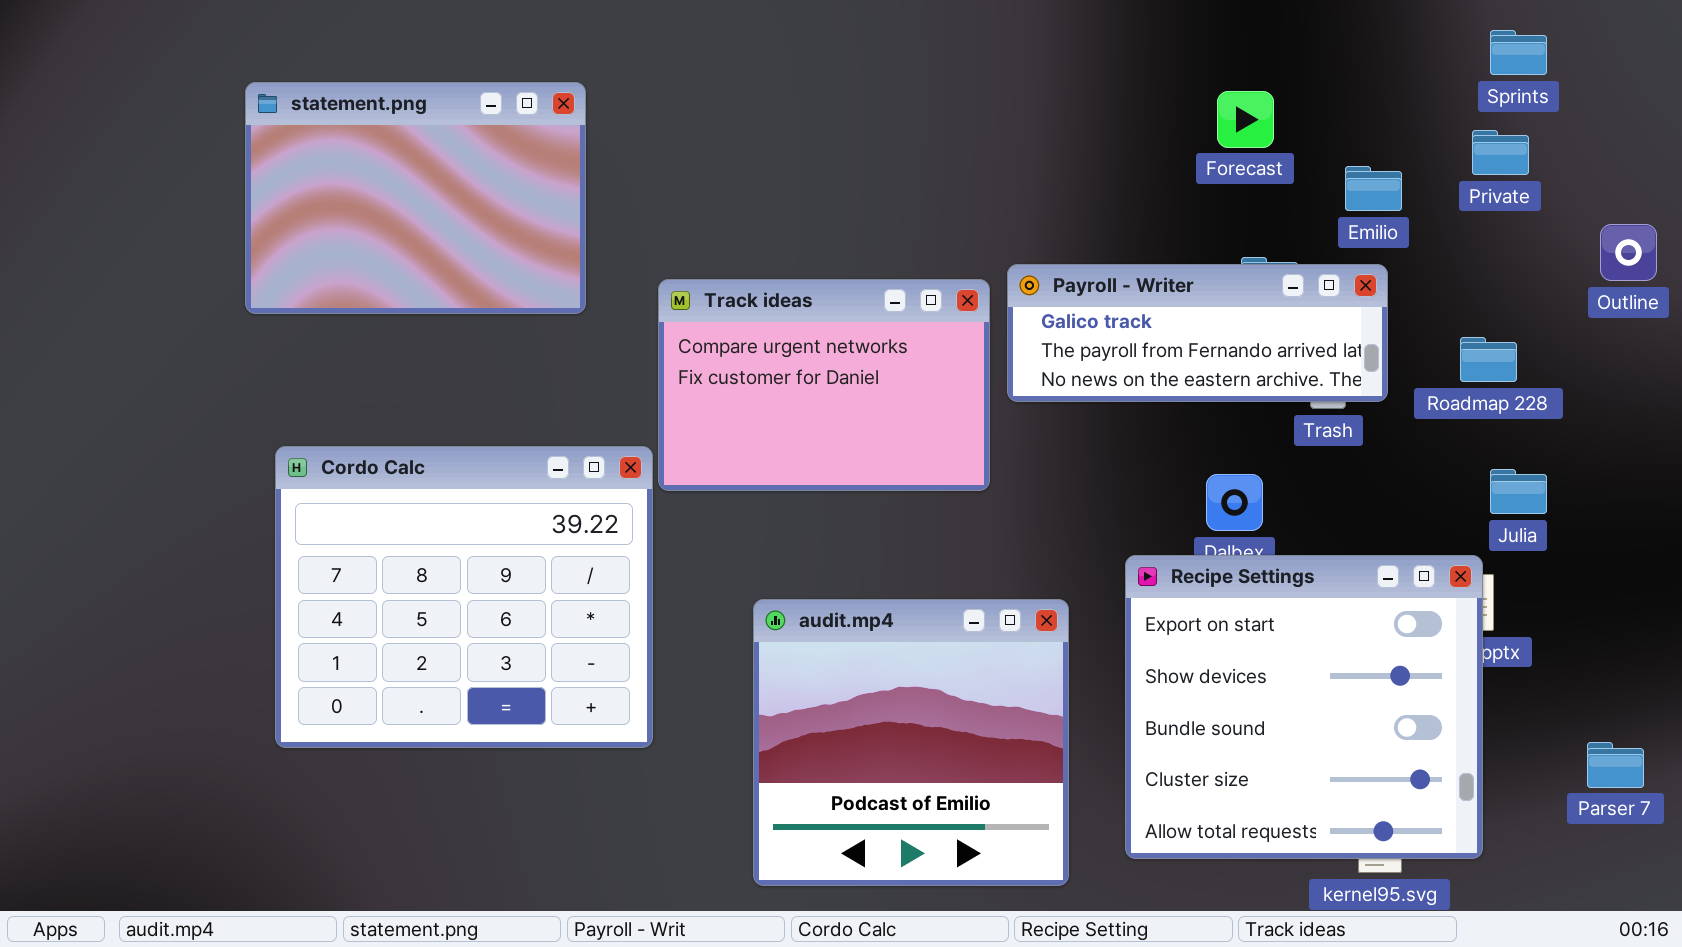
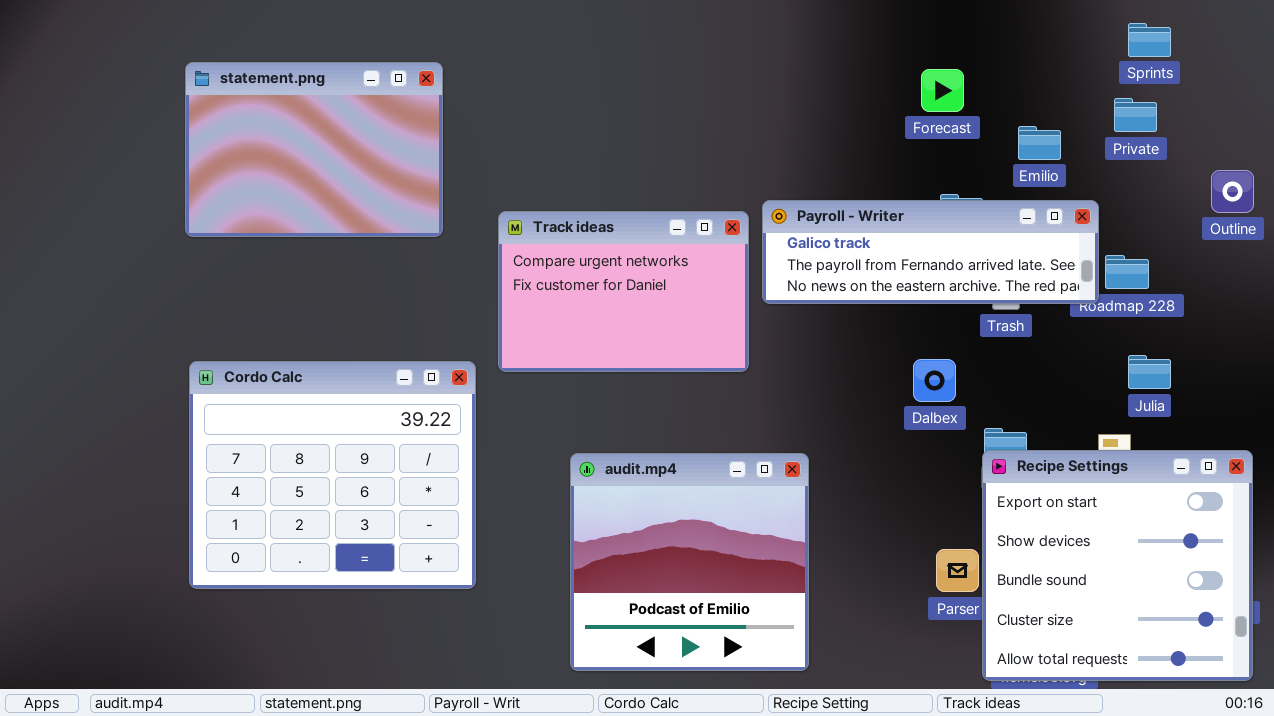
Payroll - Writer: [1007,264,1388,402] -> [762,200,1099,304], resized
Cordo Calc: [275,446,653,748] -> [189,361,476,589], moved
Recipe Settings: [1125,555,1483,859] -> [982,450,1253,681], moved

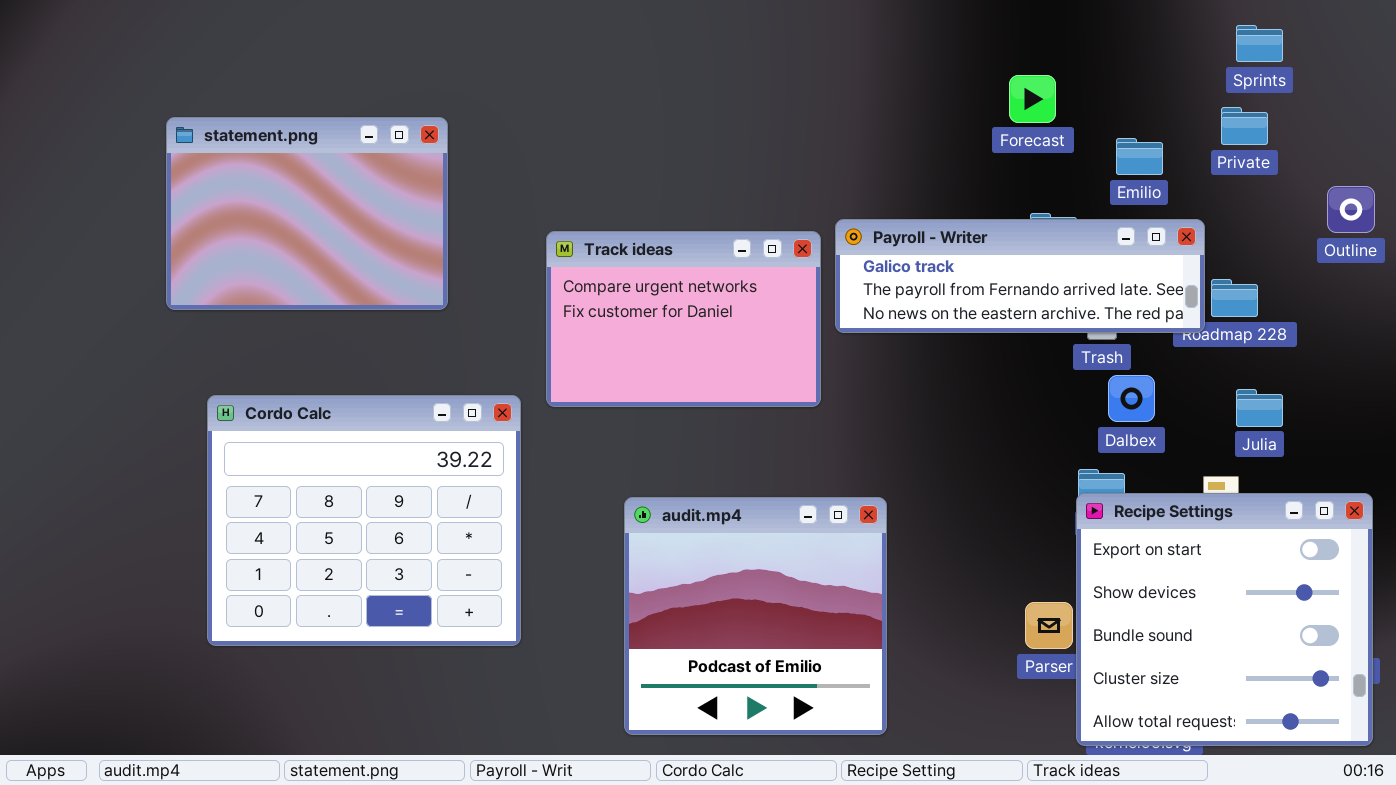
statement.png: [185,62,443,237] -> [166,117,448,310], moved
Dalbex: [913,359,956,402] -> [1108,375,1155,422], moved

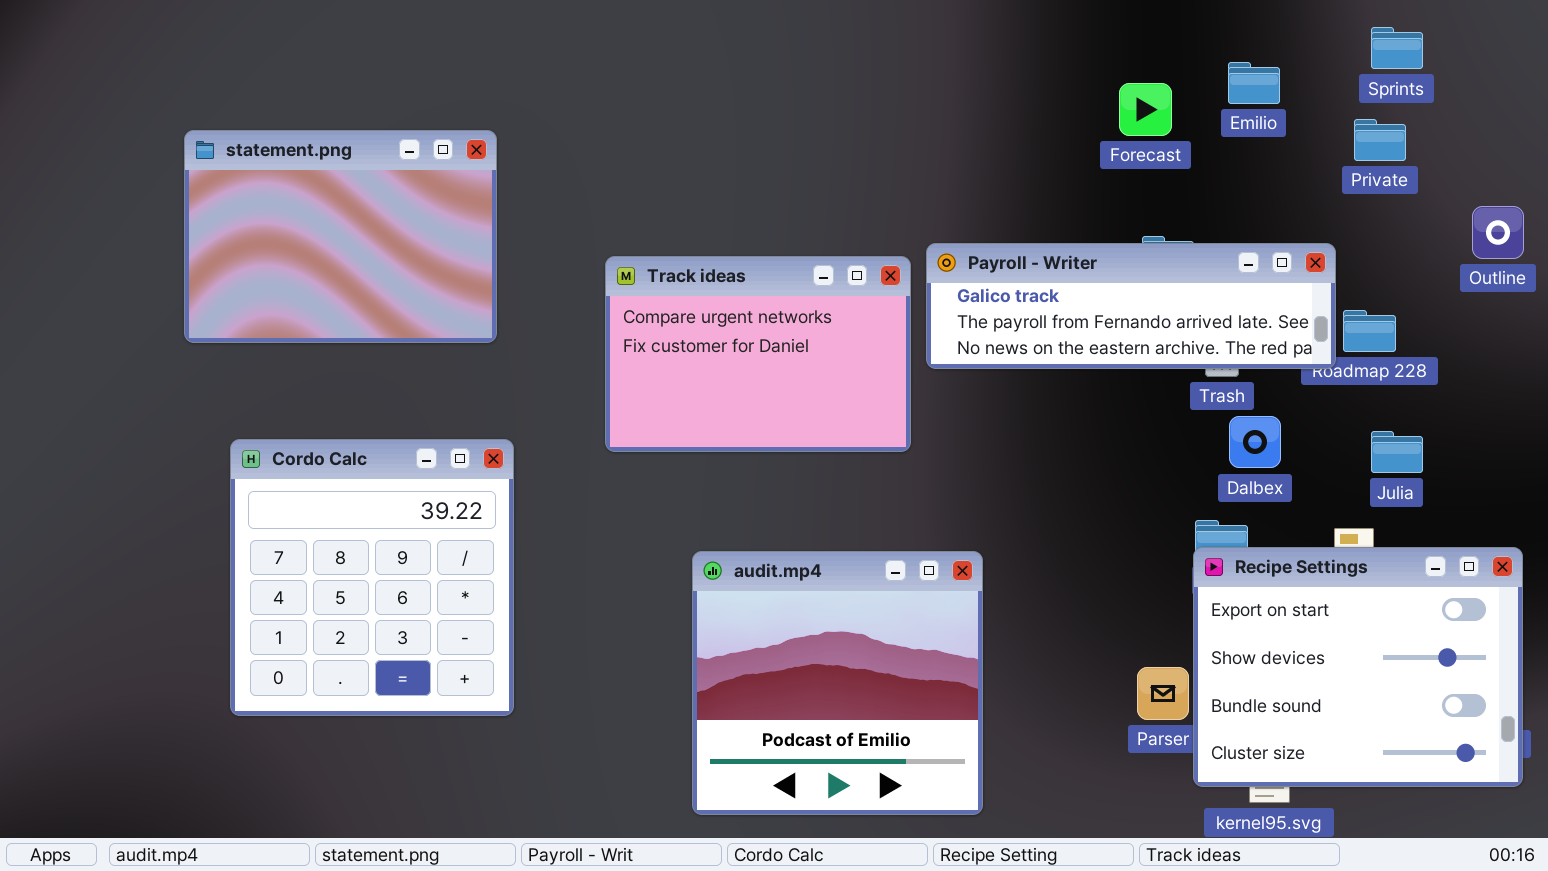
Emilio: [1116,138,1163,175] -> [1228,62,1280,104], moved
Cordo Calc: [207,395,521,646] -> [230,439,514,716], resized
Recipe Settings: [1076,493,1373,746] -> [1193,547,1523,787], resized

